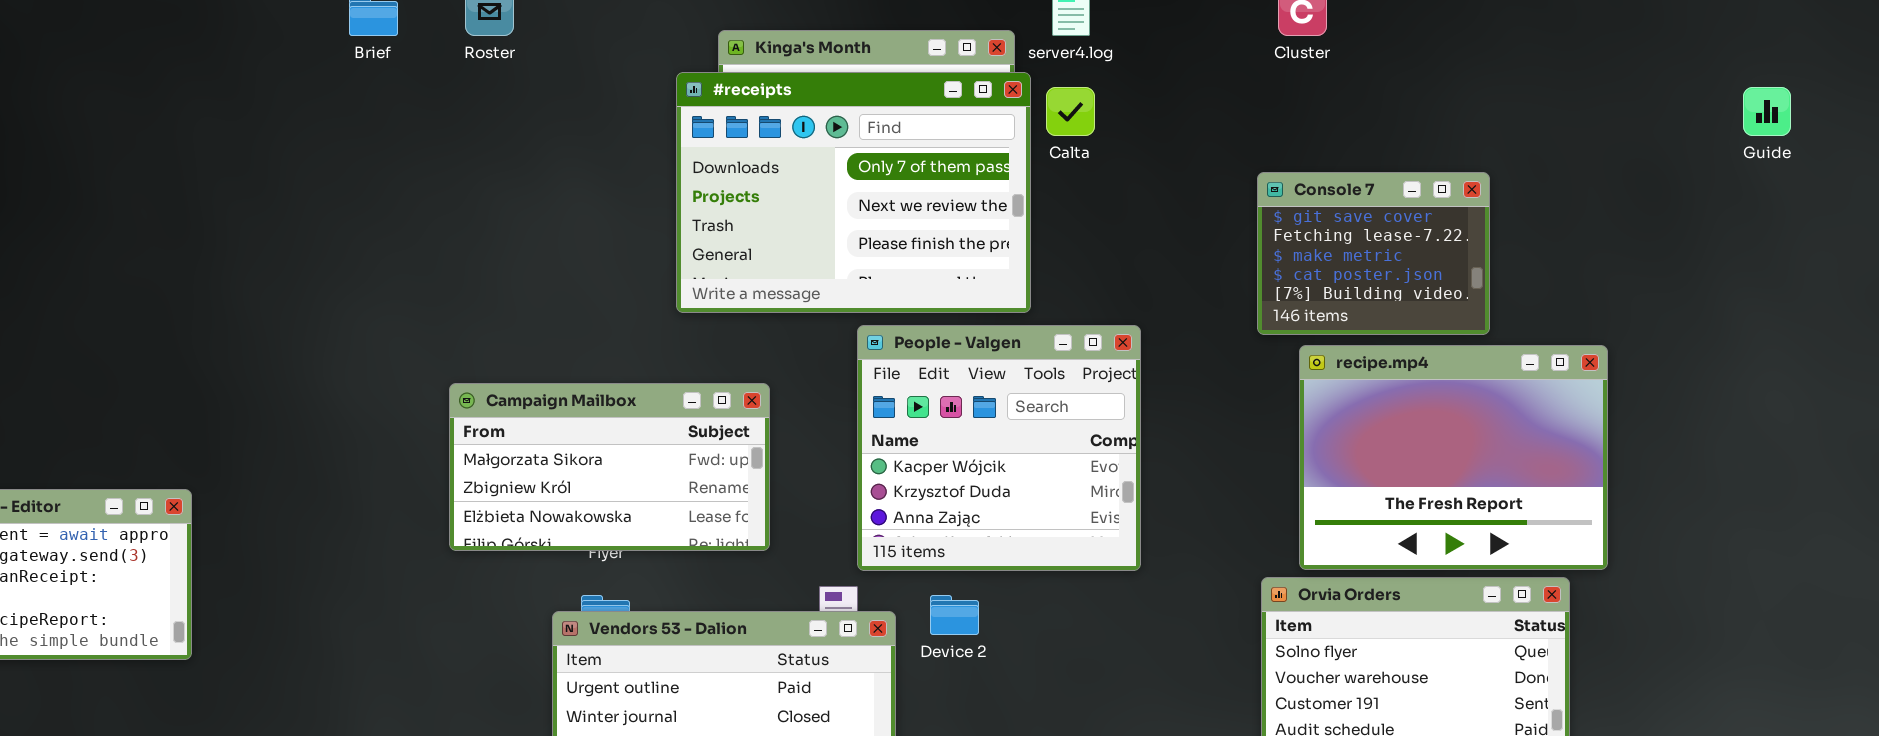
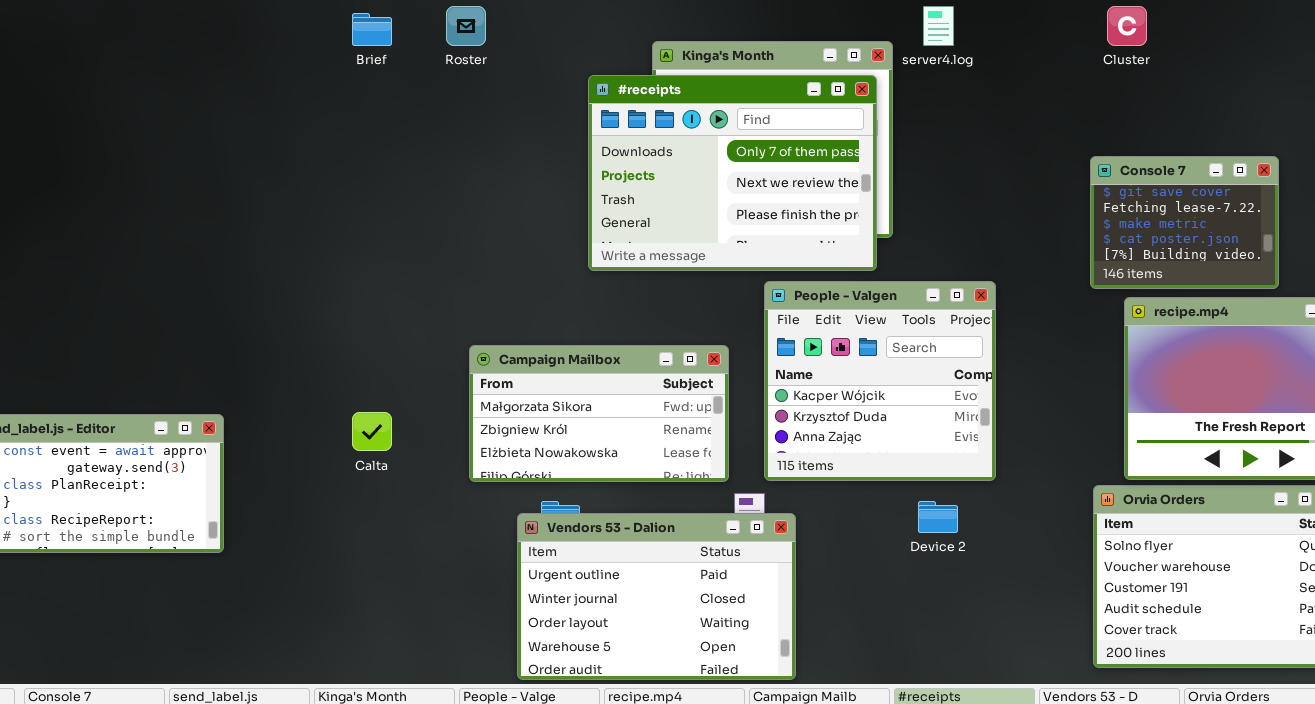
#receipts: [676,72,1031,313] -> [588,75,877,271], moved
Calta: [1046,87,1095,136] -> [352,412,392,451], moved
Campaign Mailbox: [449,383,770,551] -> [469,345,729,482], moved
Device 2: [930,595,979,635] -> [918,501,958,533], moved

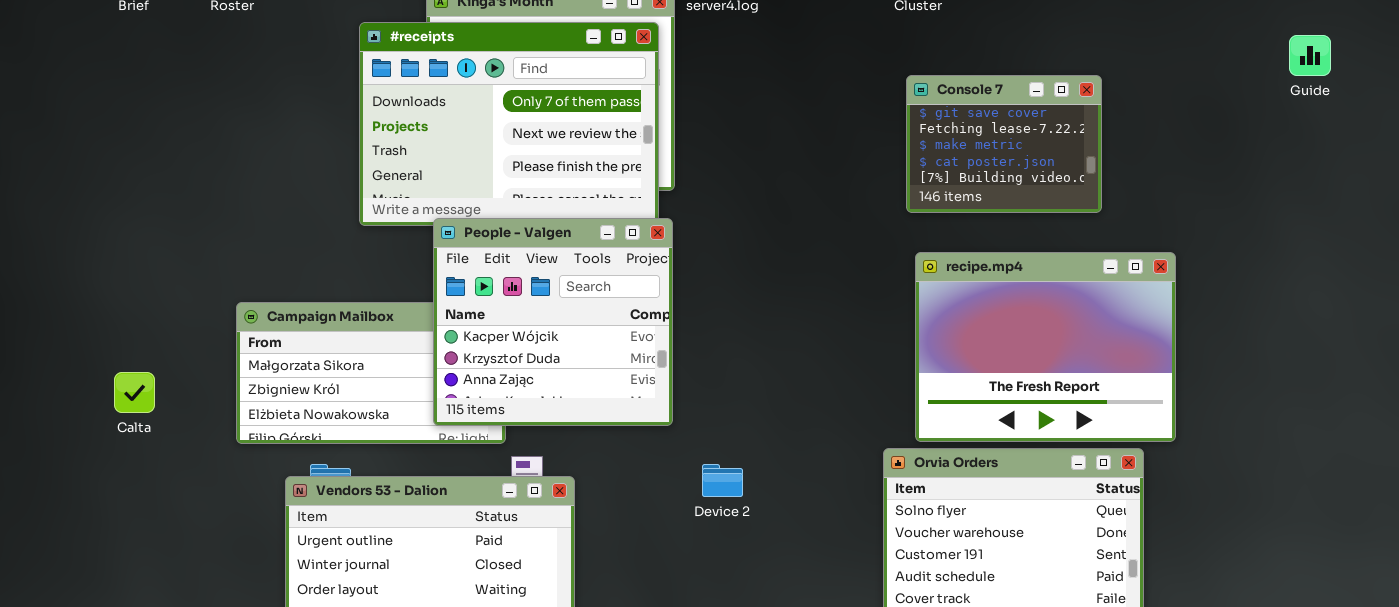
Console 7: [1090,156,1279,289] -> [906,75,1102,213], moved
People - Valgen: [764,281,996,481] -> [433,218,673,426], moved

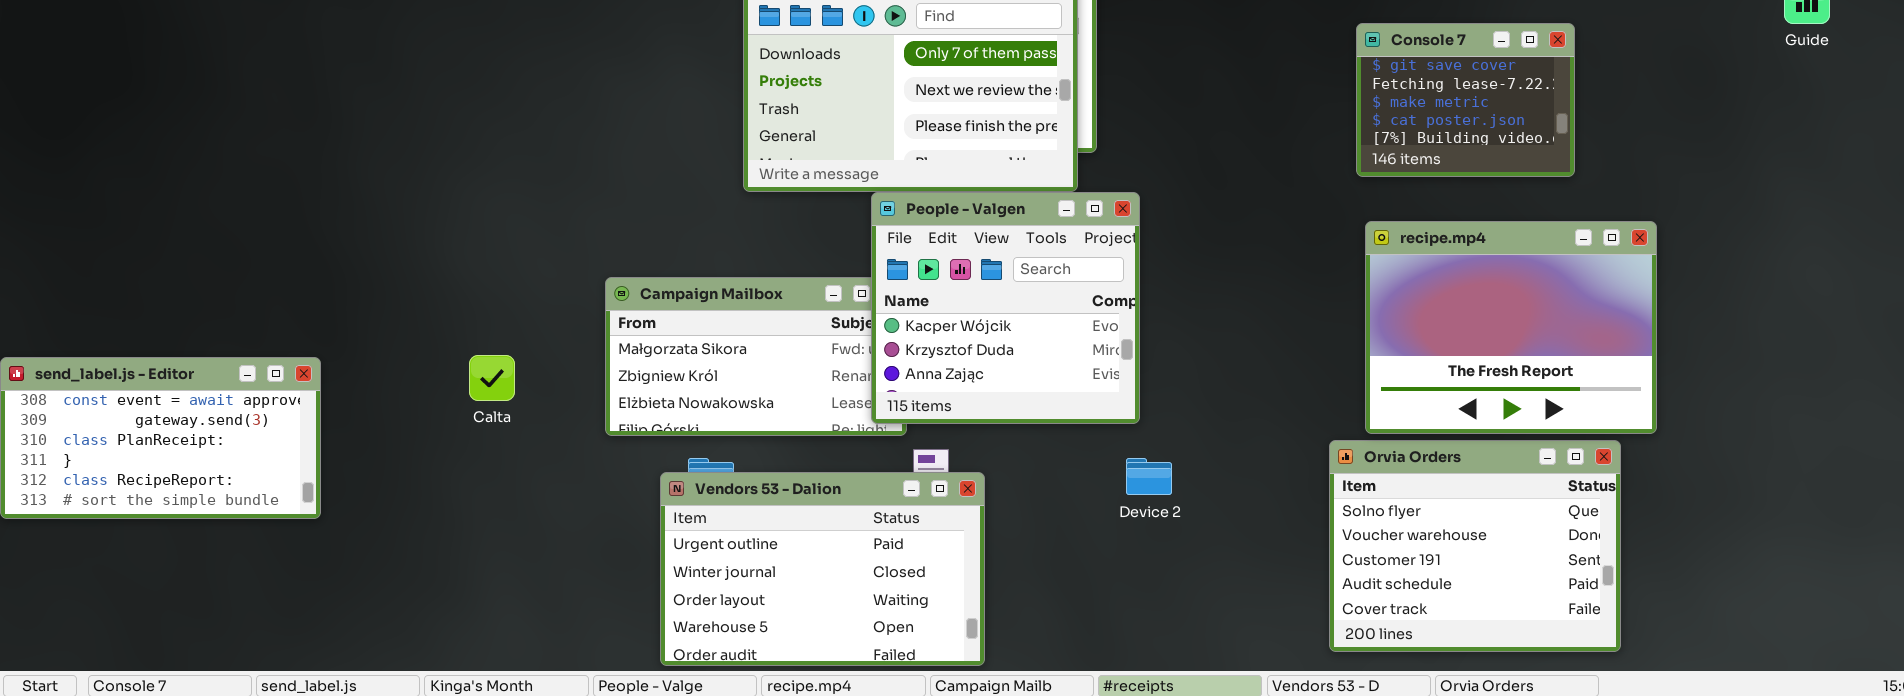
People - Valgen: [433,218,673,426] -> [871,192,1140,424], moved

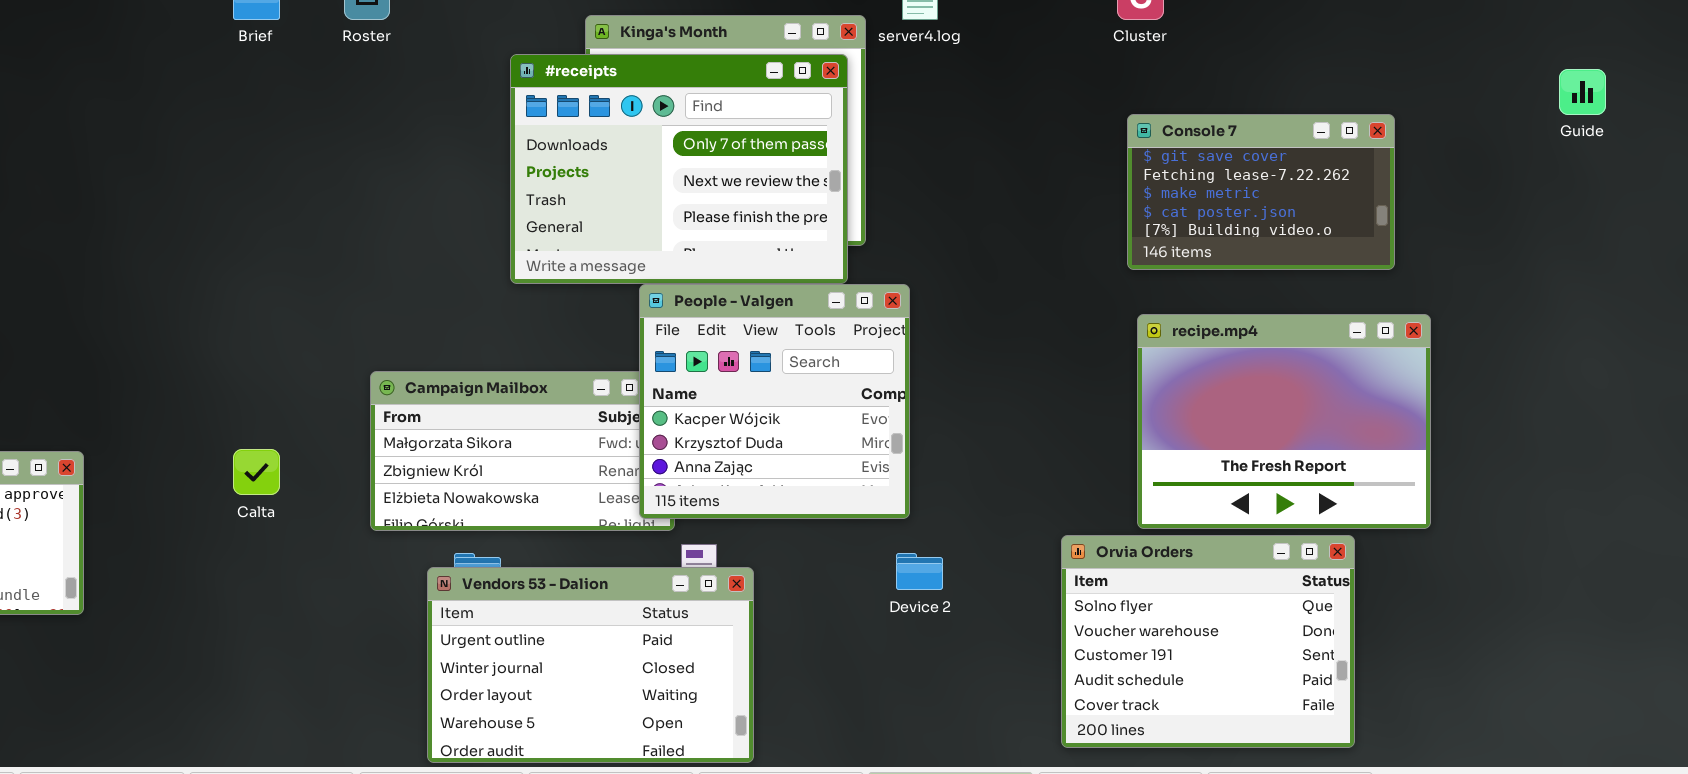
Console 7: [1356,23,1575,177] -> [1127,114,1395,270], resized
Orvia Orders: [1329,440,1621,652] -> [1061,535,1355,748], moved

